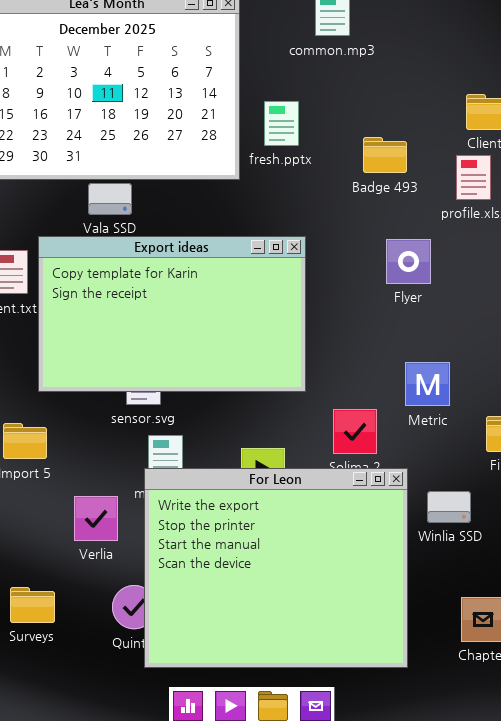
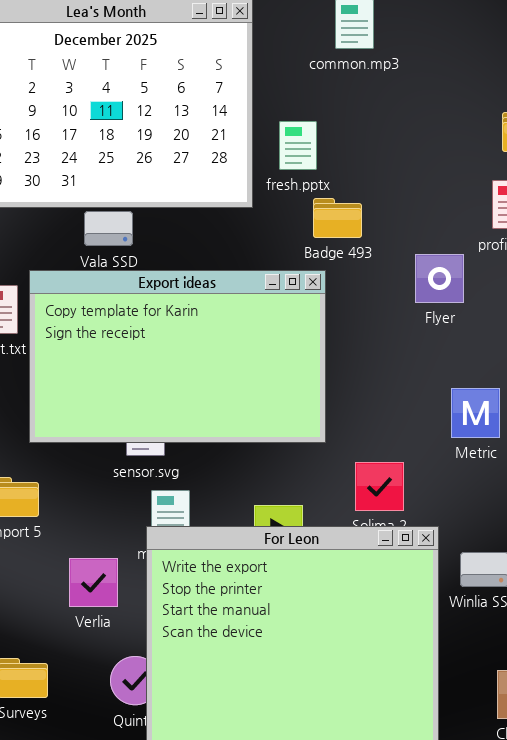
Badge 493: [363,137,407,173] -> [313,198,362,238], moved
Flyer: [386,239,431,284] -> [415,254,464,303], moved
Metric: [405,362,450,406] -> [451,388,500,438], moved

